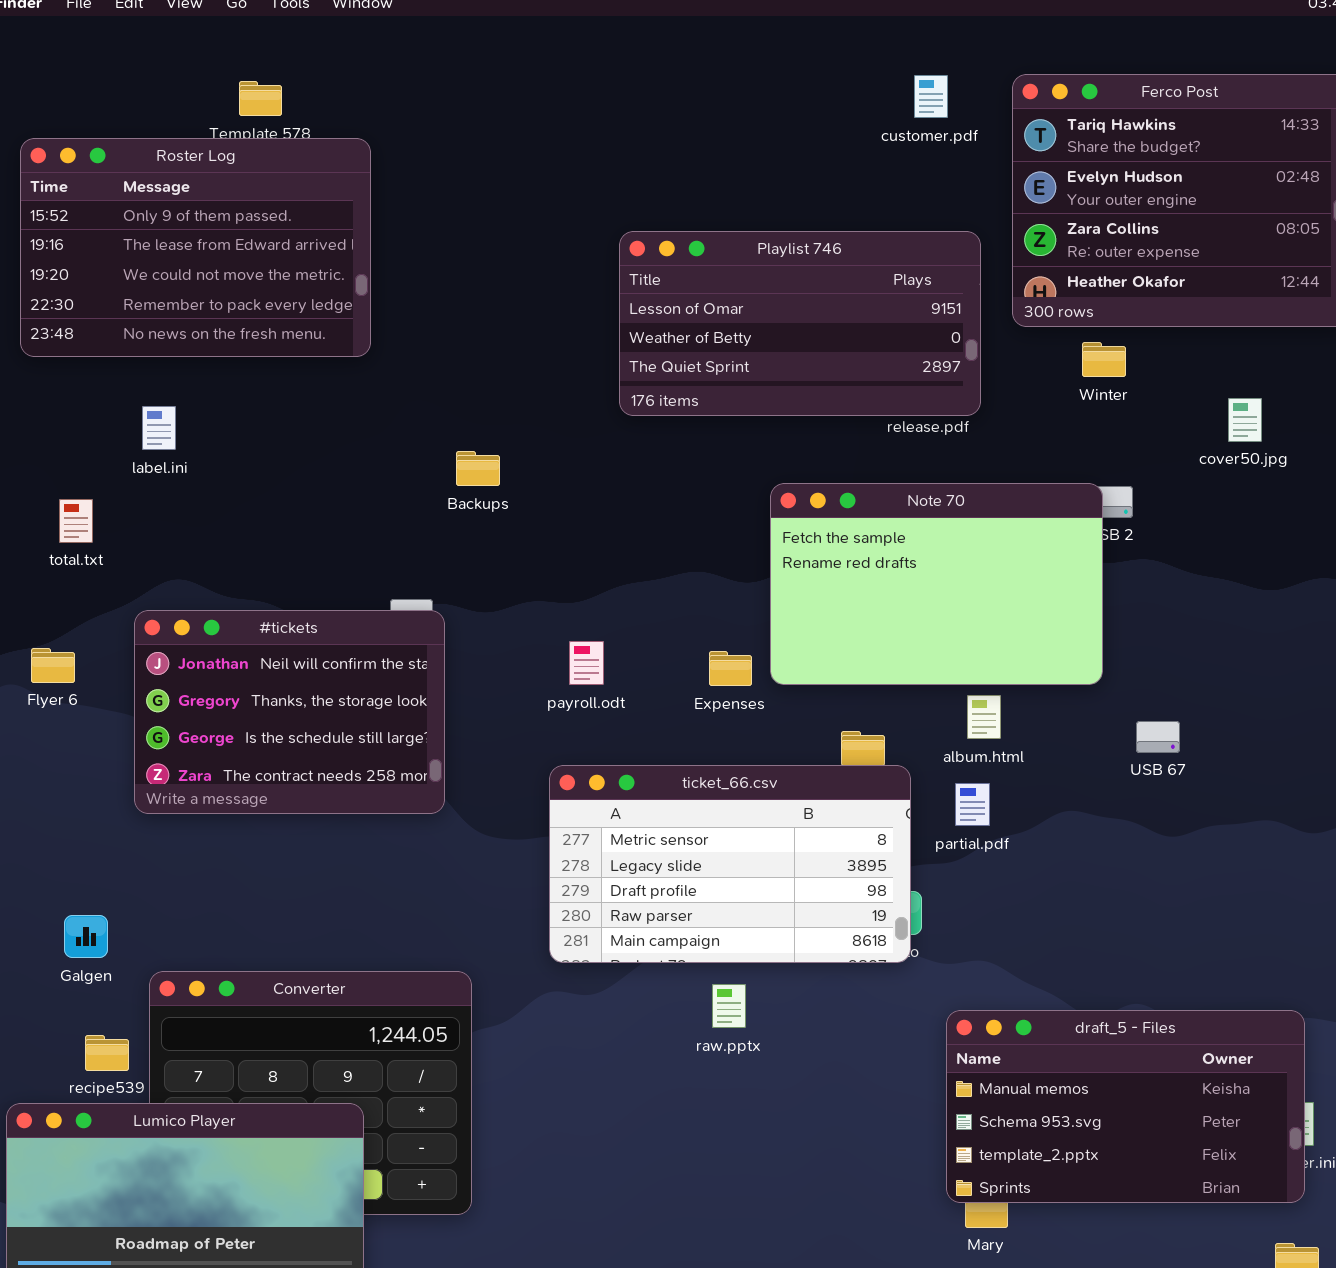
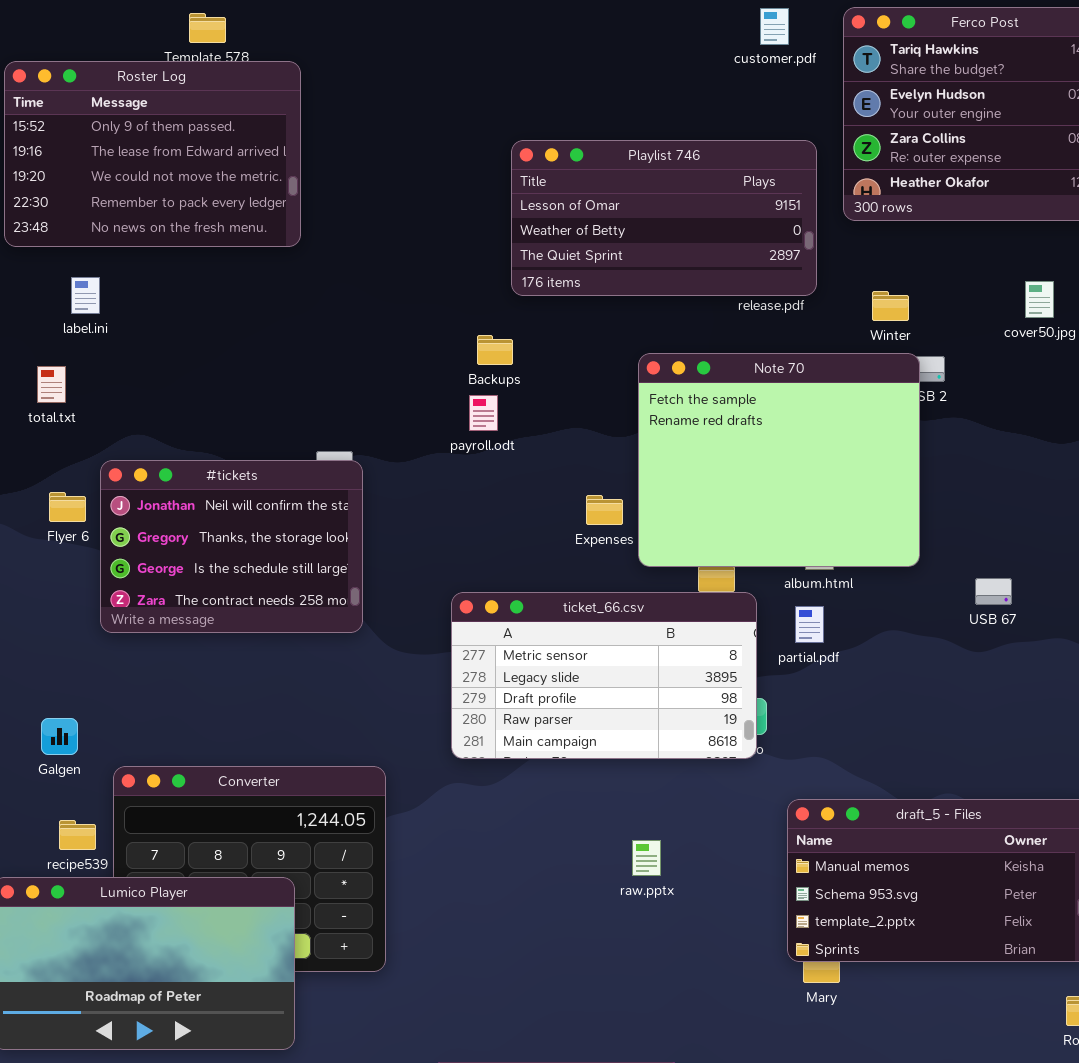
Winter: [1082,342,1126,377] -> [872,291,909,321], moved
label.ini: [142,406,176,450] -> [71,277,100,314], moved
Backups: [456,451,500,486] -> [477,335,513,365], moved
Note 70: [770,483,1103,685] -> [638,353,920,567], resized
payroll.odt: [569,641,604,685] -> [469,395,498,431], moved
Flyer 6: [31,648,75,683] -> [49,492,86,522], moved
USB 67: [1136,721,1180,753] -> [975,578,1012,605], moved
raw.pptx: [712,984,746,1028] -> [632,840,661,876], moved

